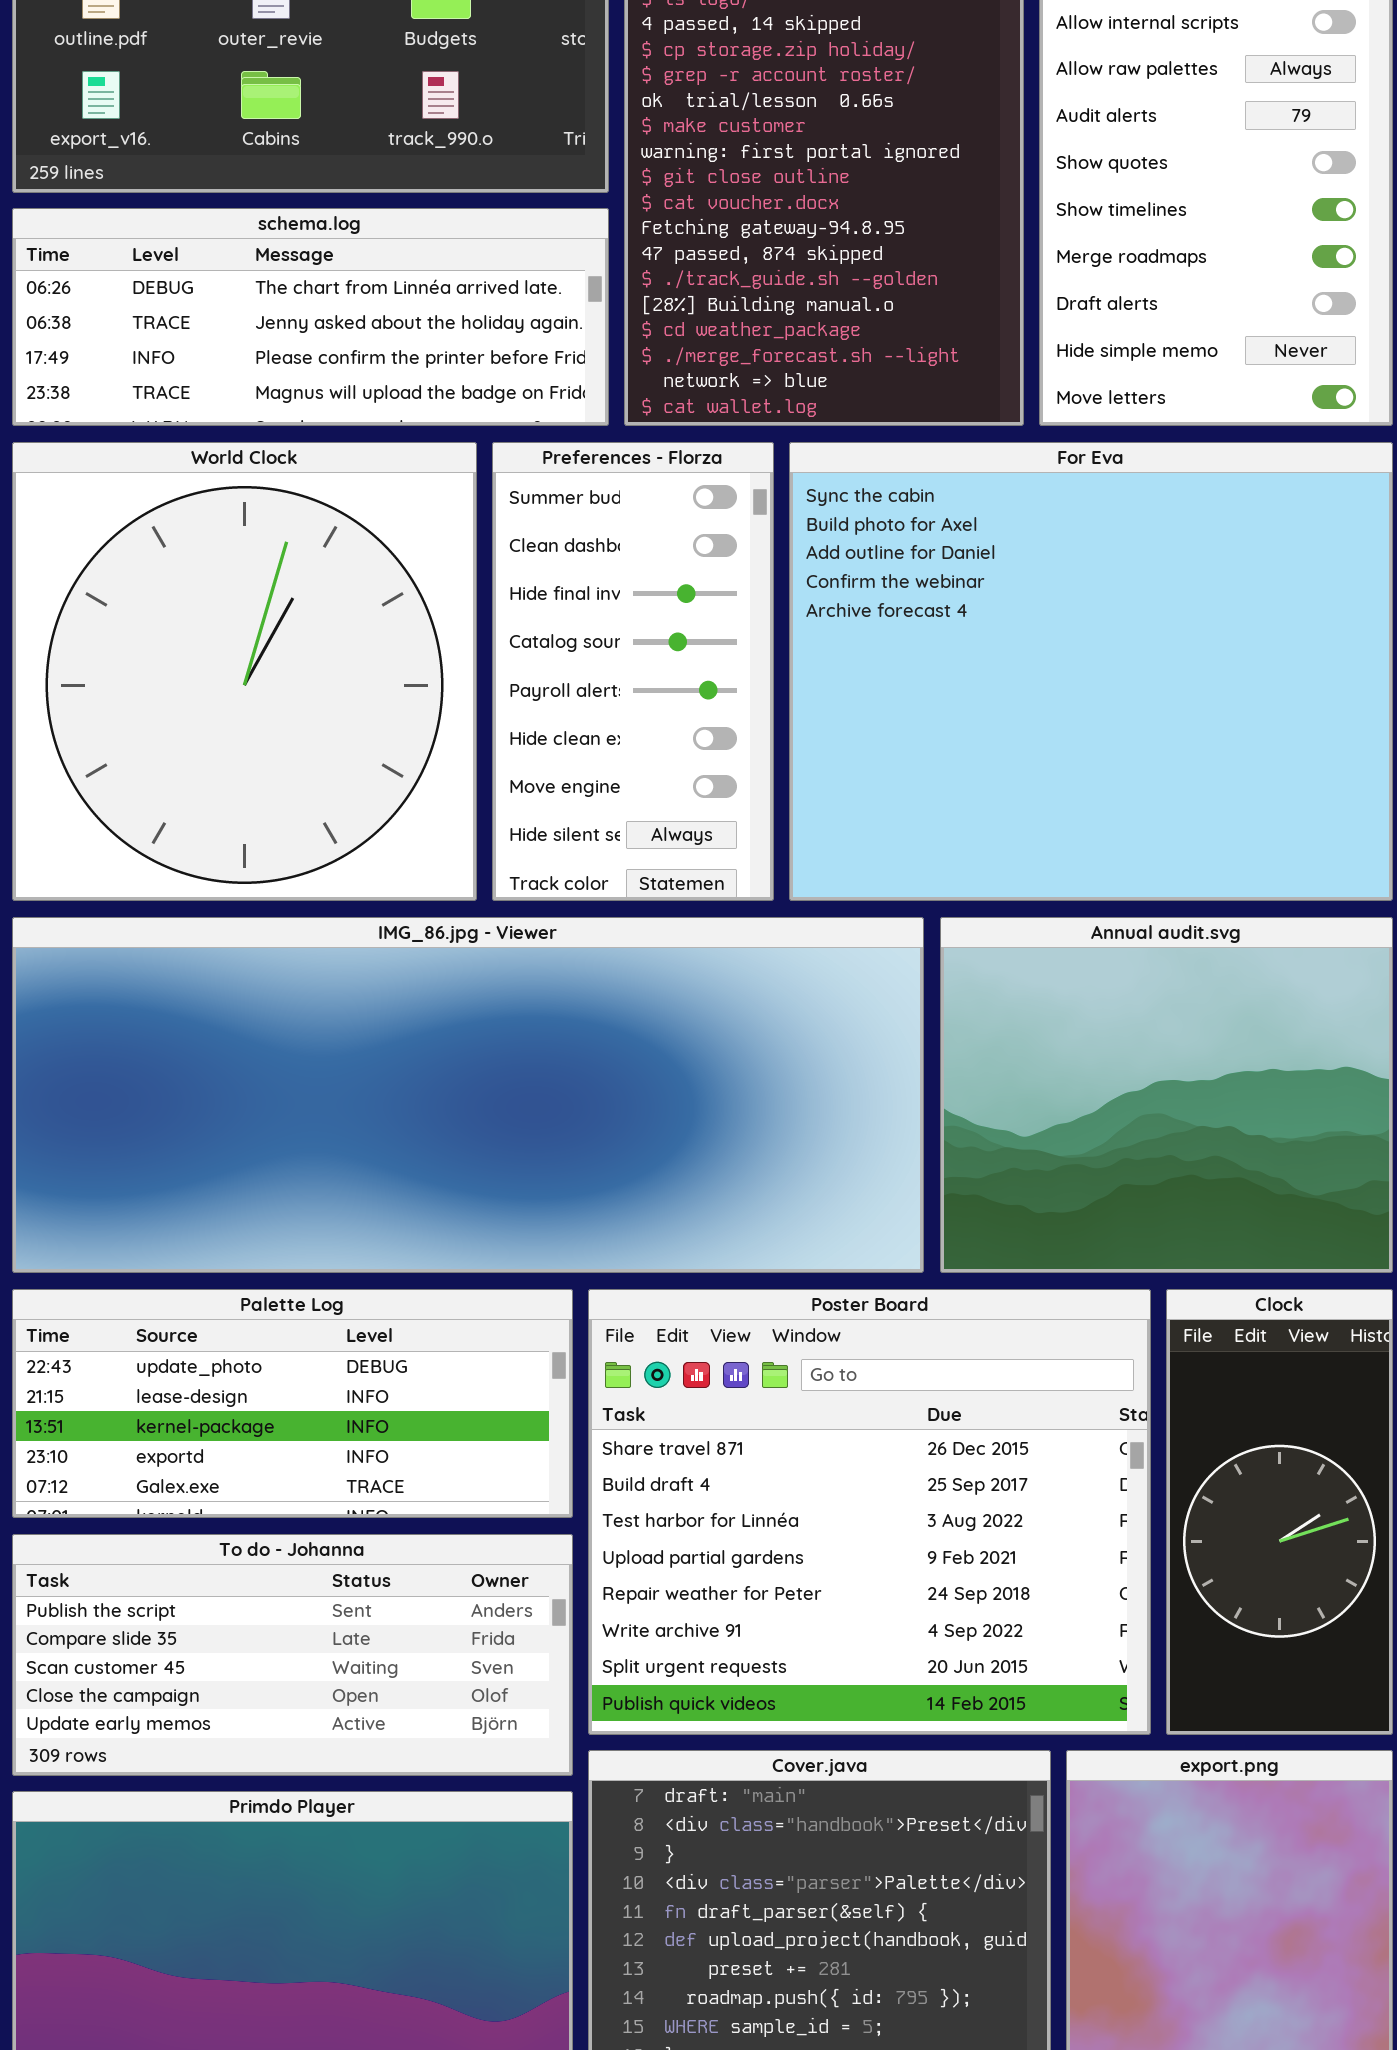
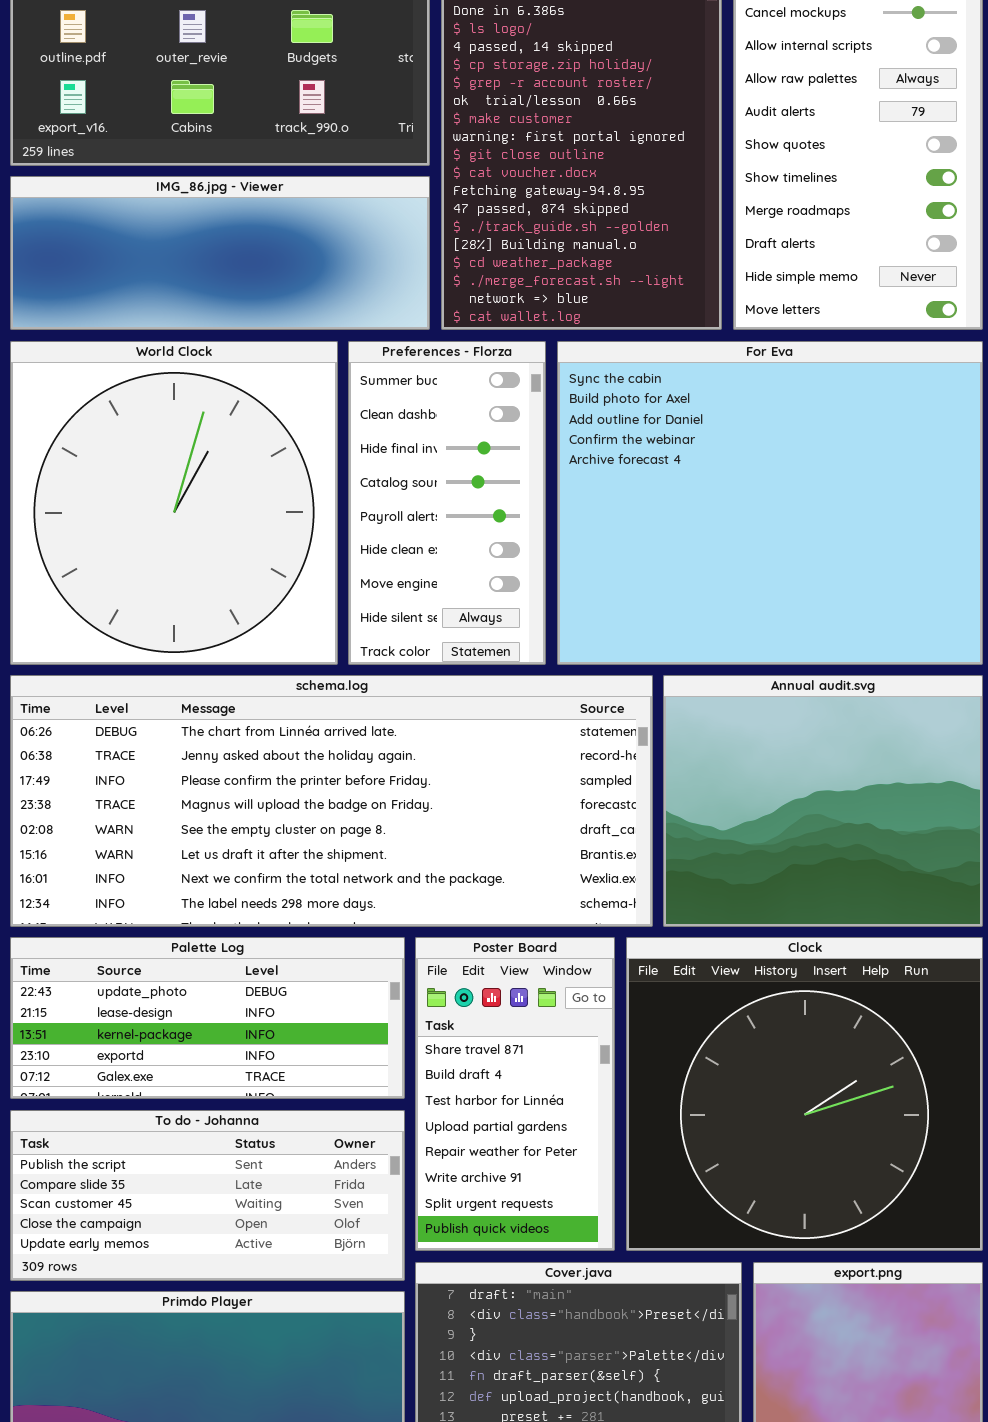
schema.log: [12,208,609,426] -> [10,675,653,927], moved, resized
IMG_86.jpg - Viewer: [12,917,924,1273] -> [10,176,430,330], moved, resized
Poster Board: [588,1289,1151,1735] -> [415,937,615,1251], resized
Clock: [1166,1289,1393,1735] -> [626,937,983,1251], resized

